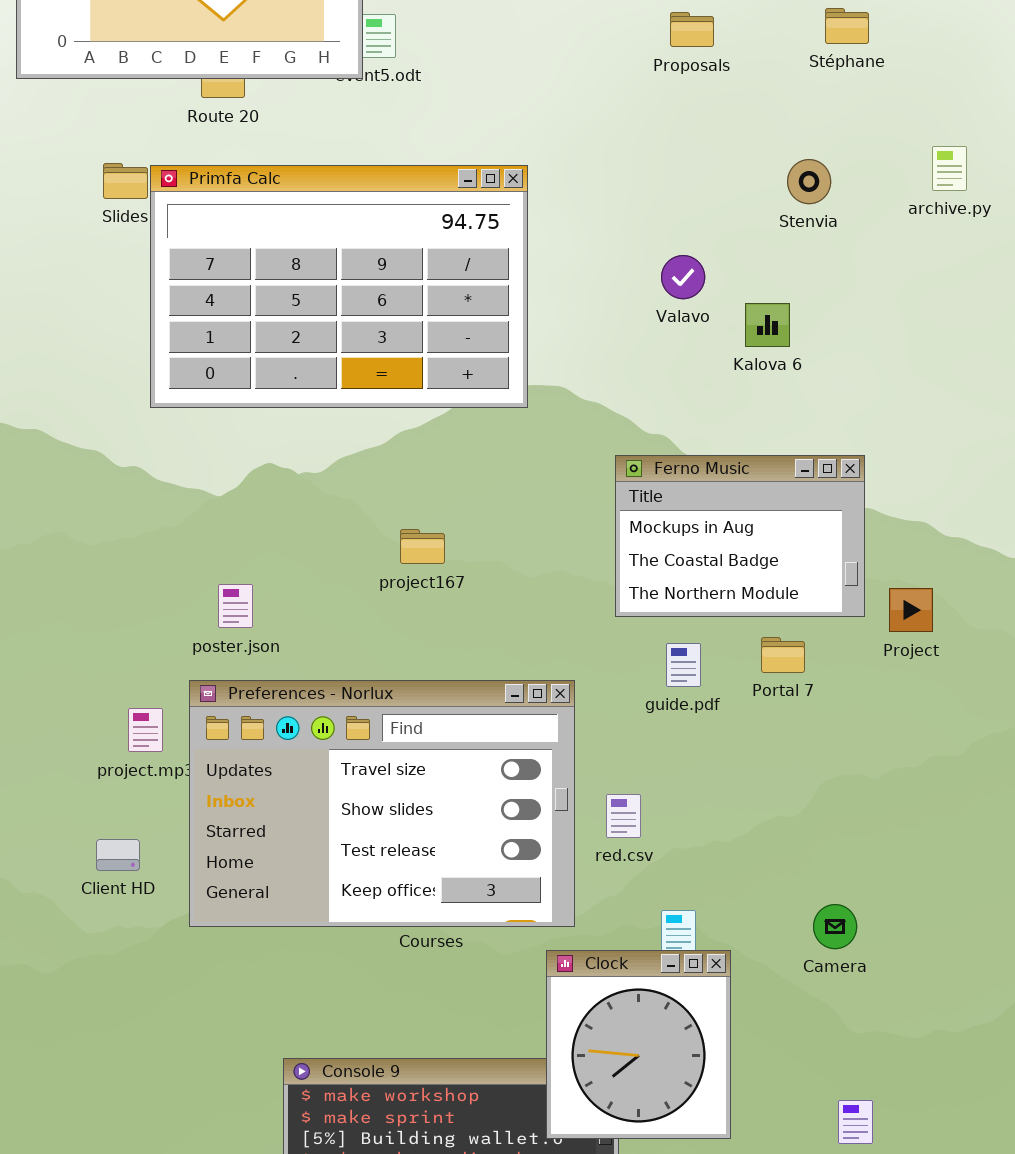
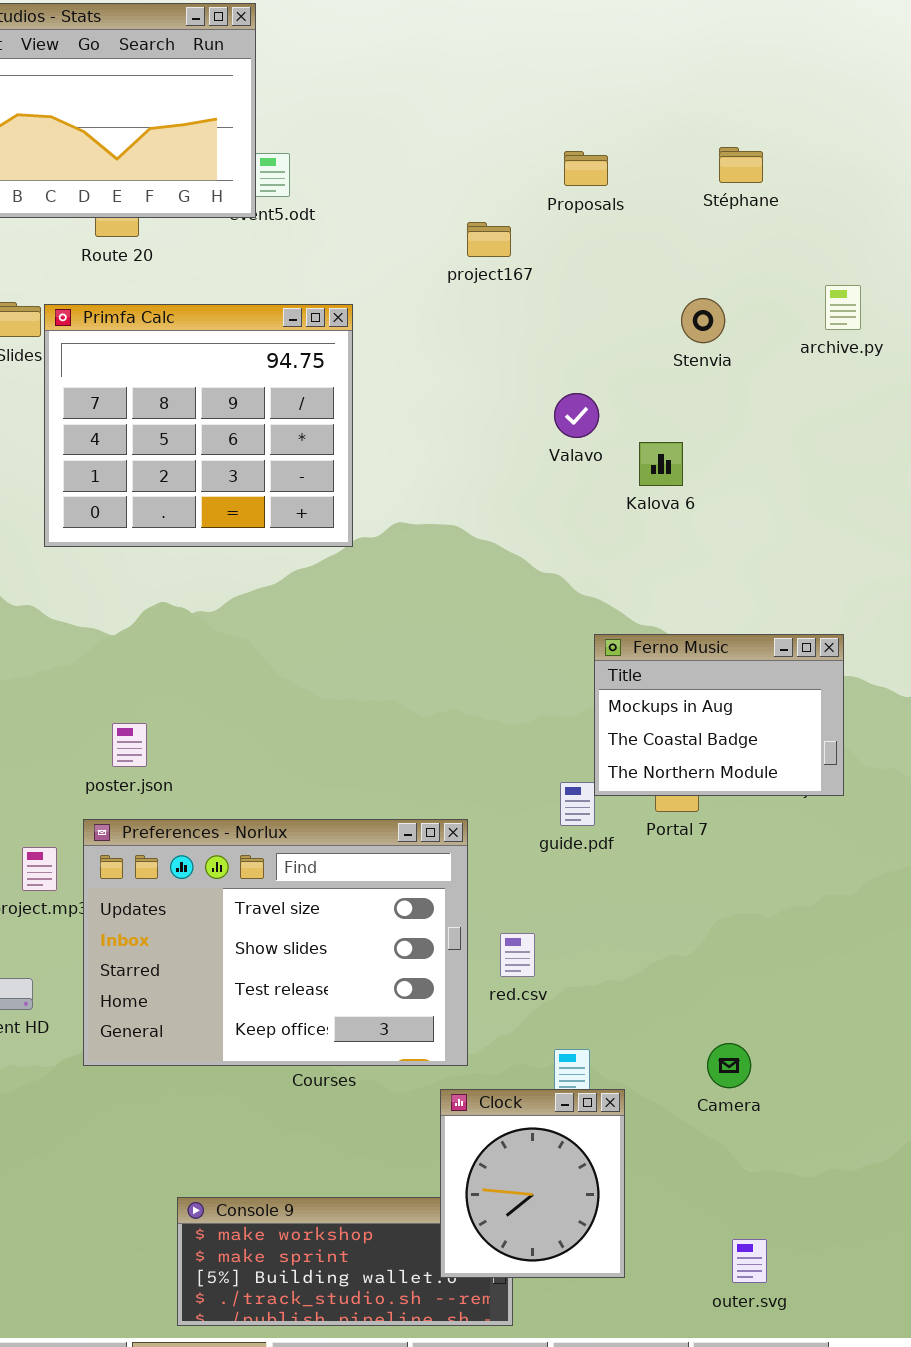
Primfa Calc: [150,165,528,408] -> [44,304,353,547], resized
Ferno Music: [615,455,865,617] -> [594,634,844,796], moved
project167: [400,529,445,564] -> [467,222,511,257], moved

